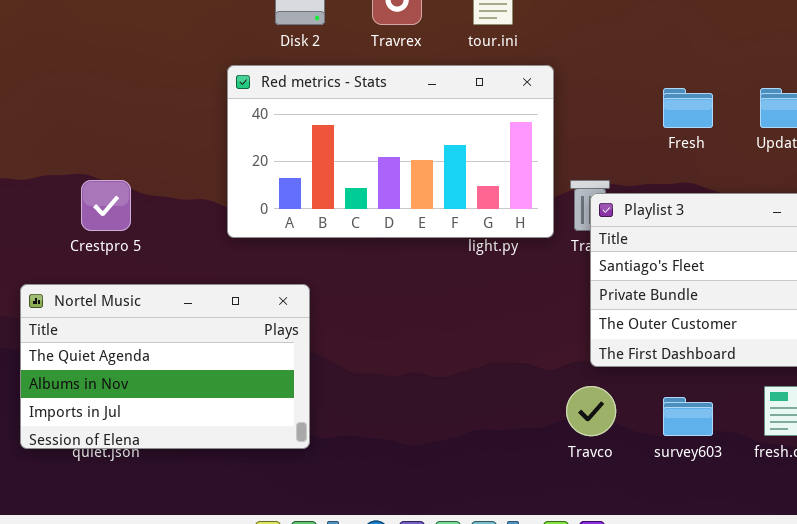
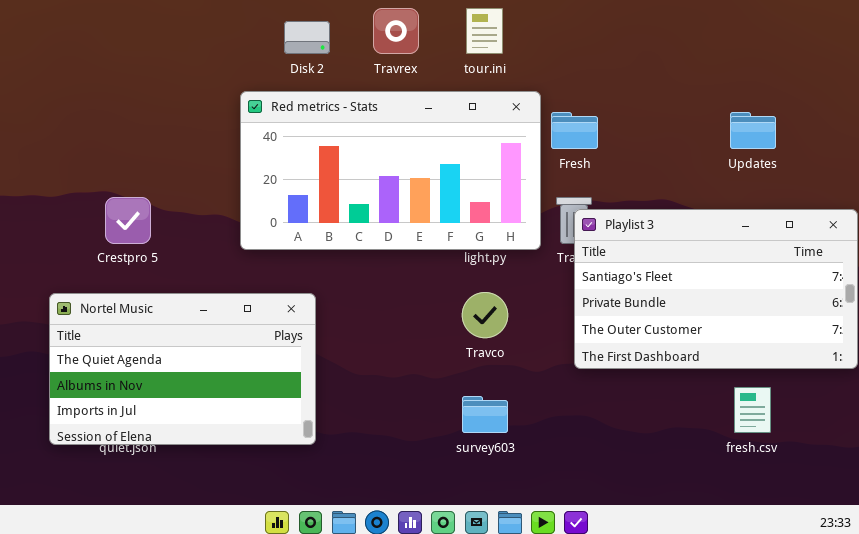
Fresh: [663,88,713,128] -> [551,112,598,149], moved
Travco: [566,386,616,436] -> [462,292,508,338], moved
survey603: [663,397,713,436] -> [462,396,508,433], moved

